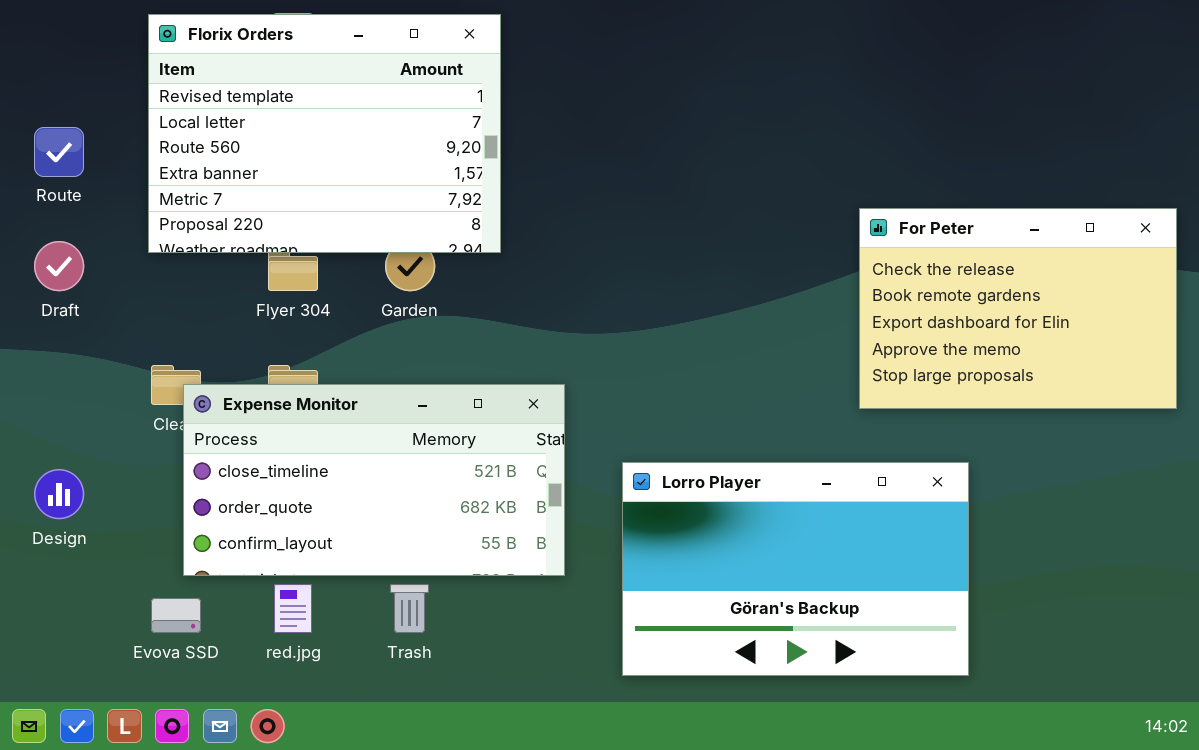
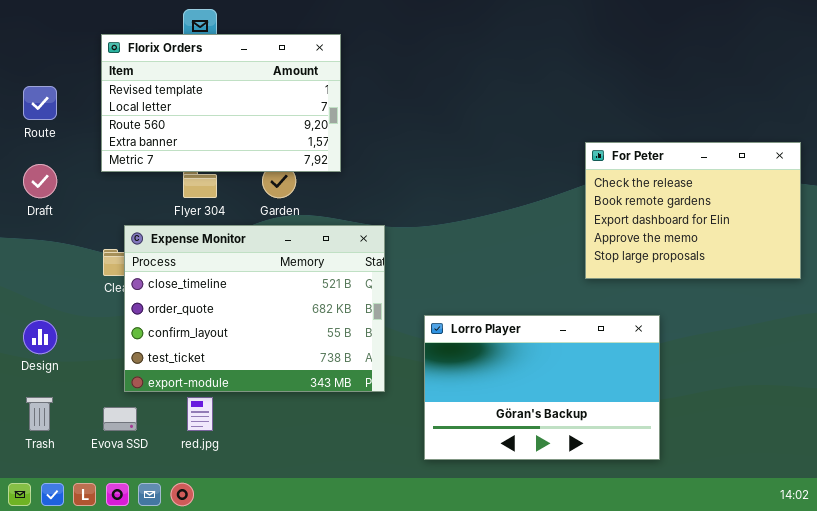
Florix Orders: [148,14,501,253] -> [101,34,341,172], resized
Expense Monitor: [183,384,565,576] -> [124,225,385,392], resized
Trash: [390,584,429,633] -> [26,397,53,431], moved

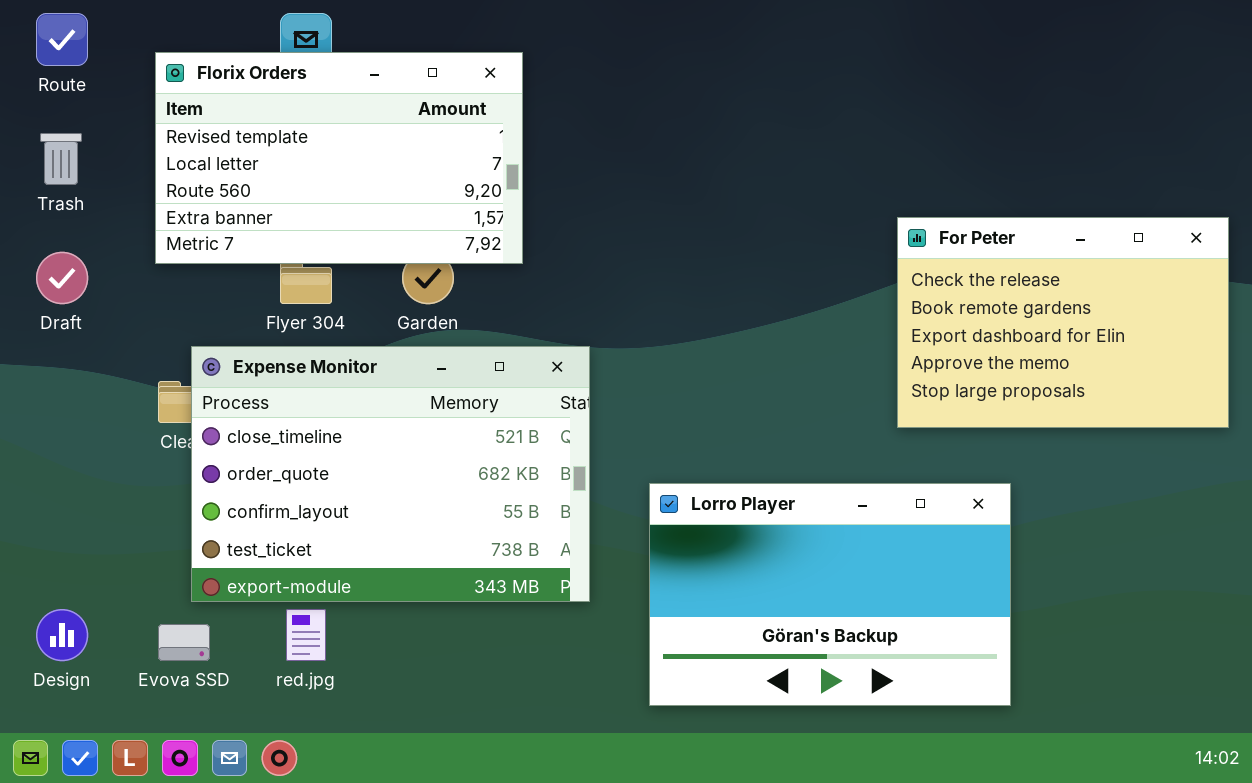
Route: [23,86,57,120] -> [36,13,88,66], moved
Design: [23,320,57,354] -> [36,609,88,661], moved
Trash: [26,397,53,431] -> [40,133,82,185], moved

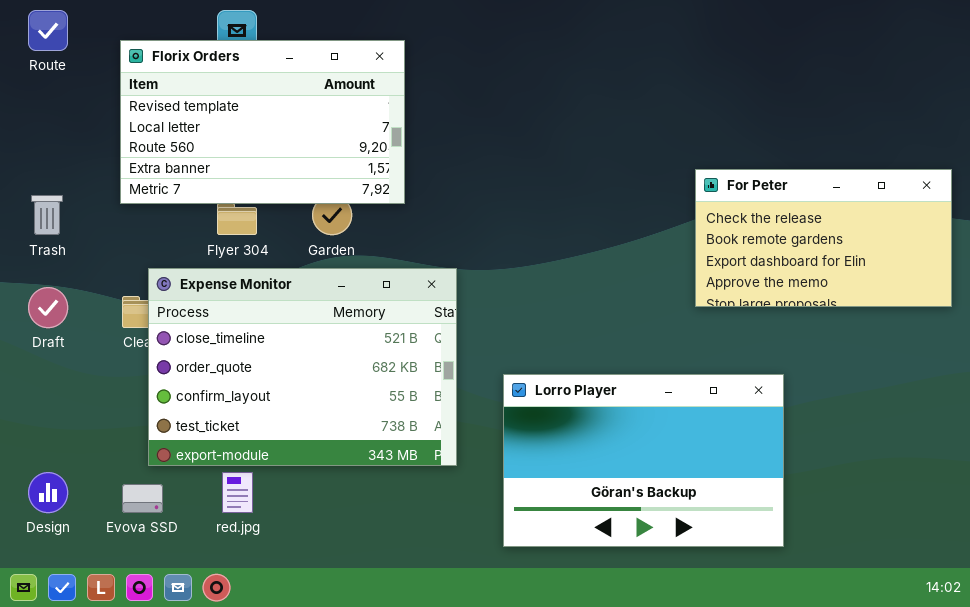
Trash: [40,133,82,185] -> [31,195,63,235], moved
For Peter: [897,217,1229,428] -> [695,169,952,307], resized
Draft: [36,252,88,304] -> [28,287,68,328], moved

